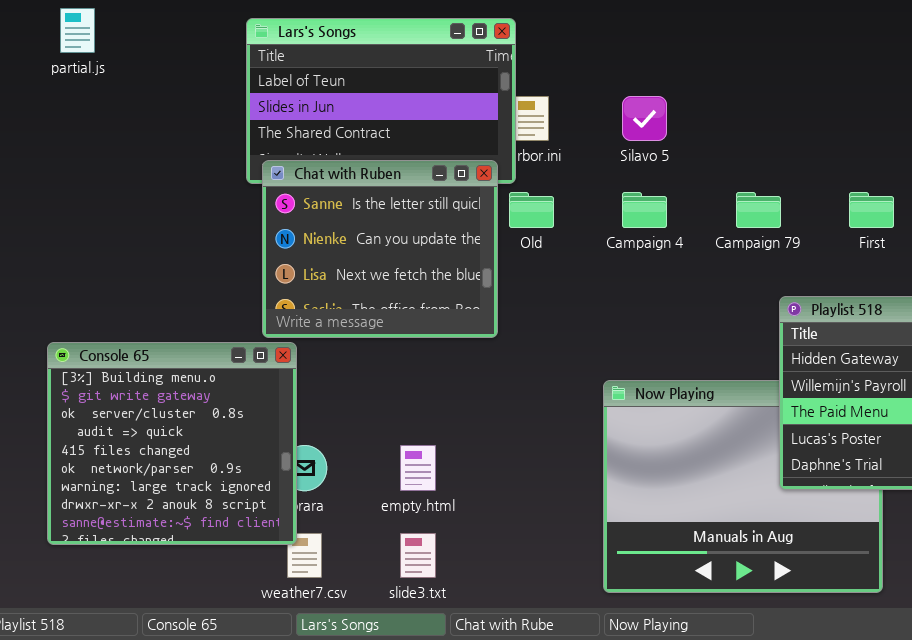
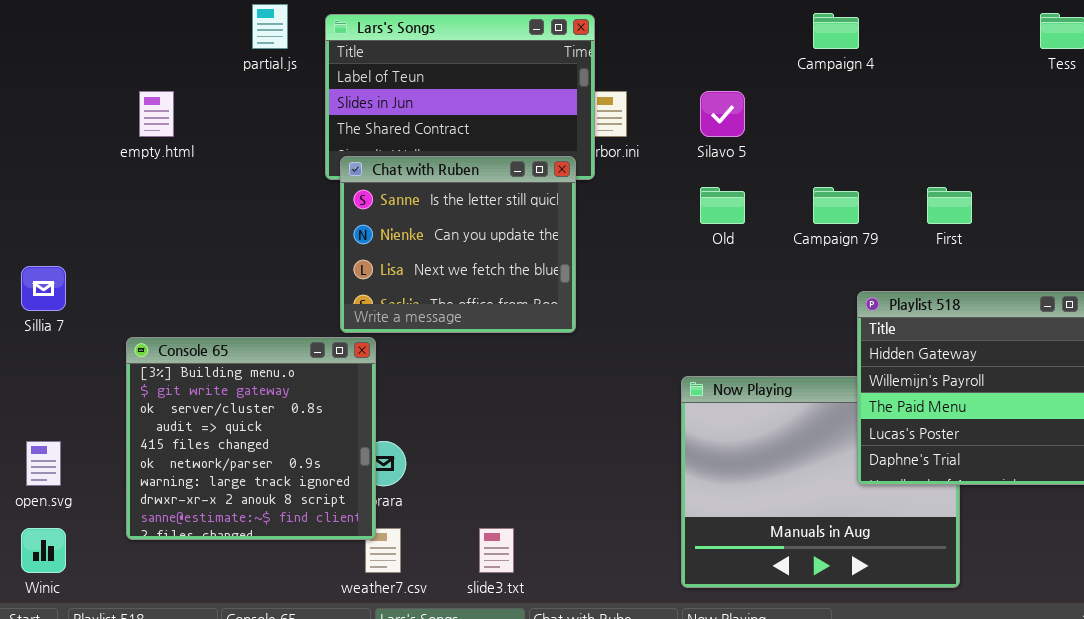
partial.js: [60,8,95,53] -> [252,4,288,49], moved
Old: [509,192,554,228] -> [700,187,745,224], moved
Campaign 4: [622,192,667,228] -> [813,13,859,49], moved
empty.html: [400,445,436,491] -> [139,91,174,137], moved

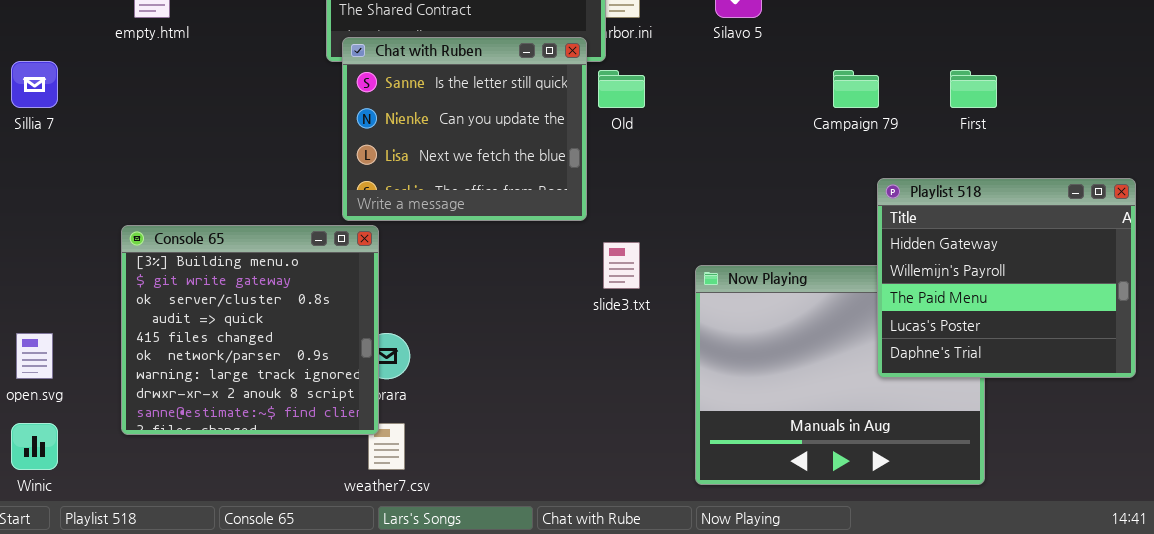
Old: [700,187,745,224] -> [598,70,645,108], moved
Sillia 7: [21,266,66,311] -> [11,61,58,108], moved
slide3.txt: [479,528,514,573] -> [603,242,640,289], moved

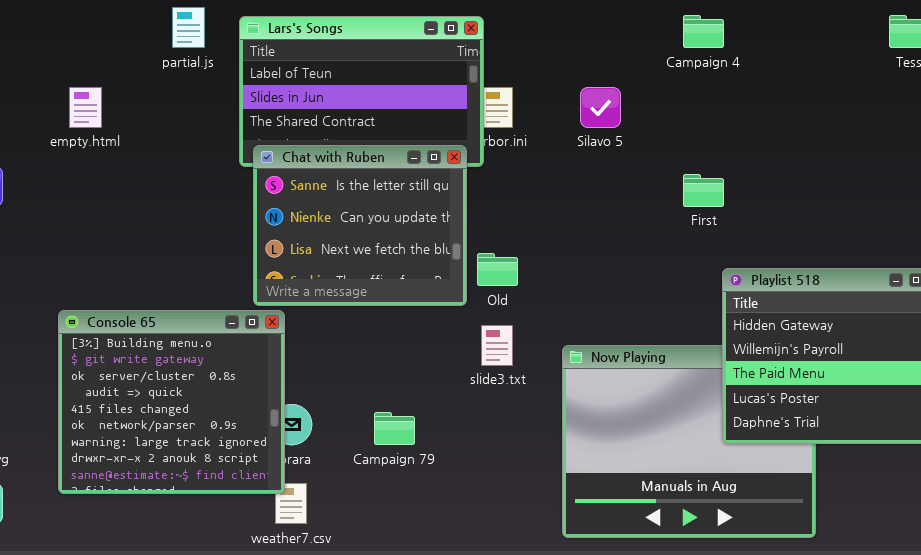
Old: [598,70,645,108] -> [477,253,518,286], moved
Campaign 79: [833,70,879,108] -> [374,412,415,445], moved
First: [950,70,997,108] -> [683,174,724,207], moved

